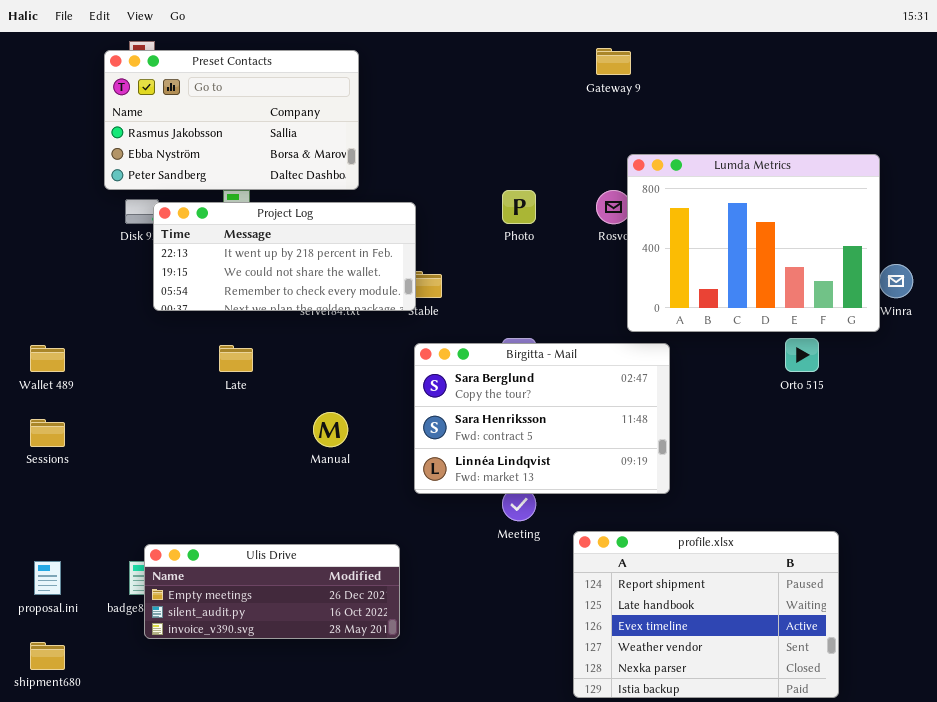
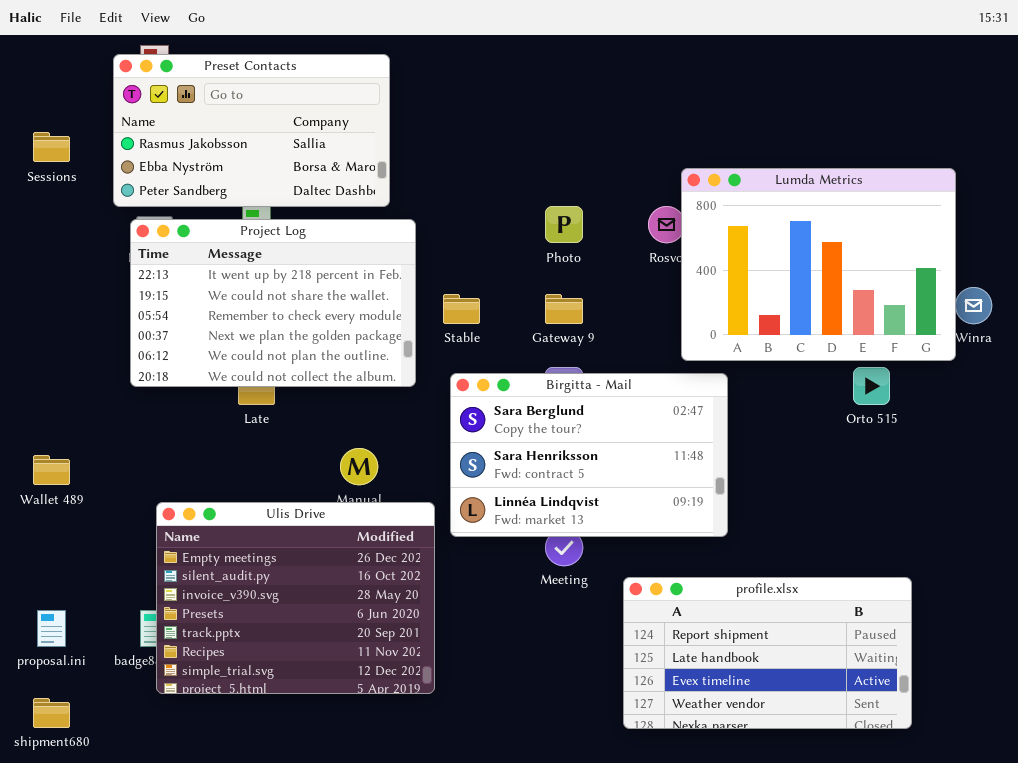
Gateway 9: [596,48,631,75] -> [545,294,583,324], moved
Project Log: [153,202,416,311] -> [130,219,416,387], moved, resized
Wallet 489: [30,345,65,372] -> [33,455,70,485], moved
Sessions: [30,419,65,447] -> [33,132,70,162], moved
profile.xlsx: [573,531,839,698] -> [623,577,912,729], resized
Ulis Drive: [144,544,400,639] -> [156,502,435,694], resized

